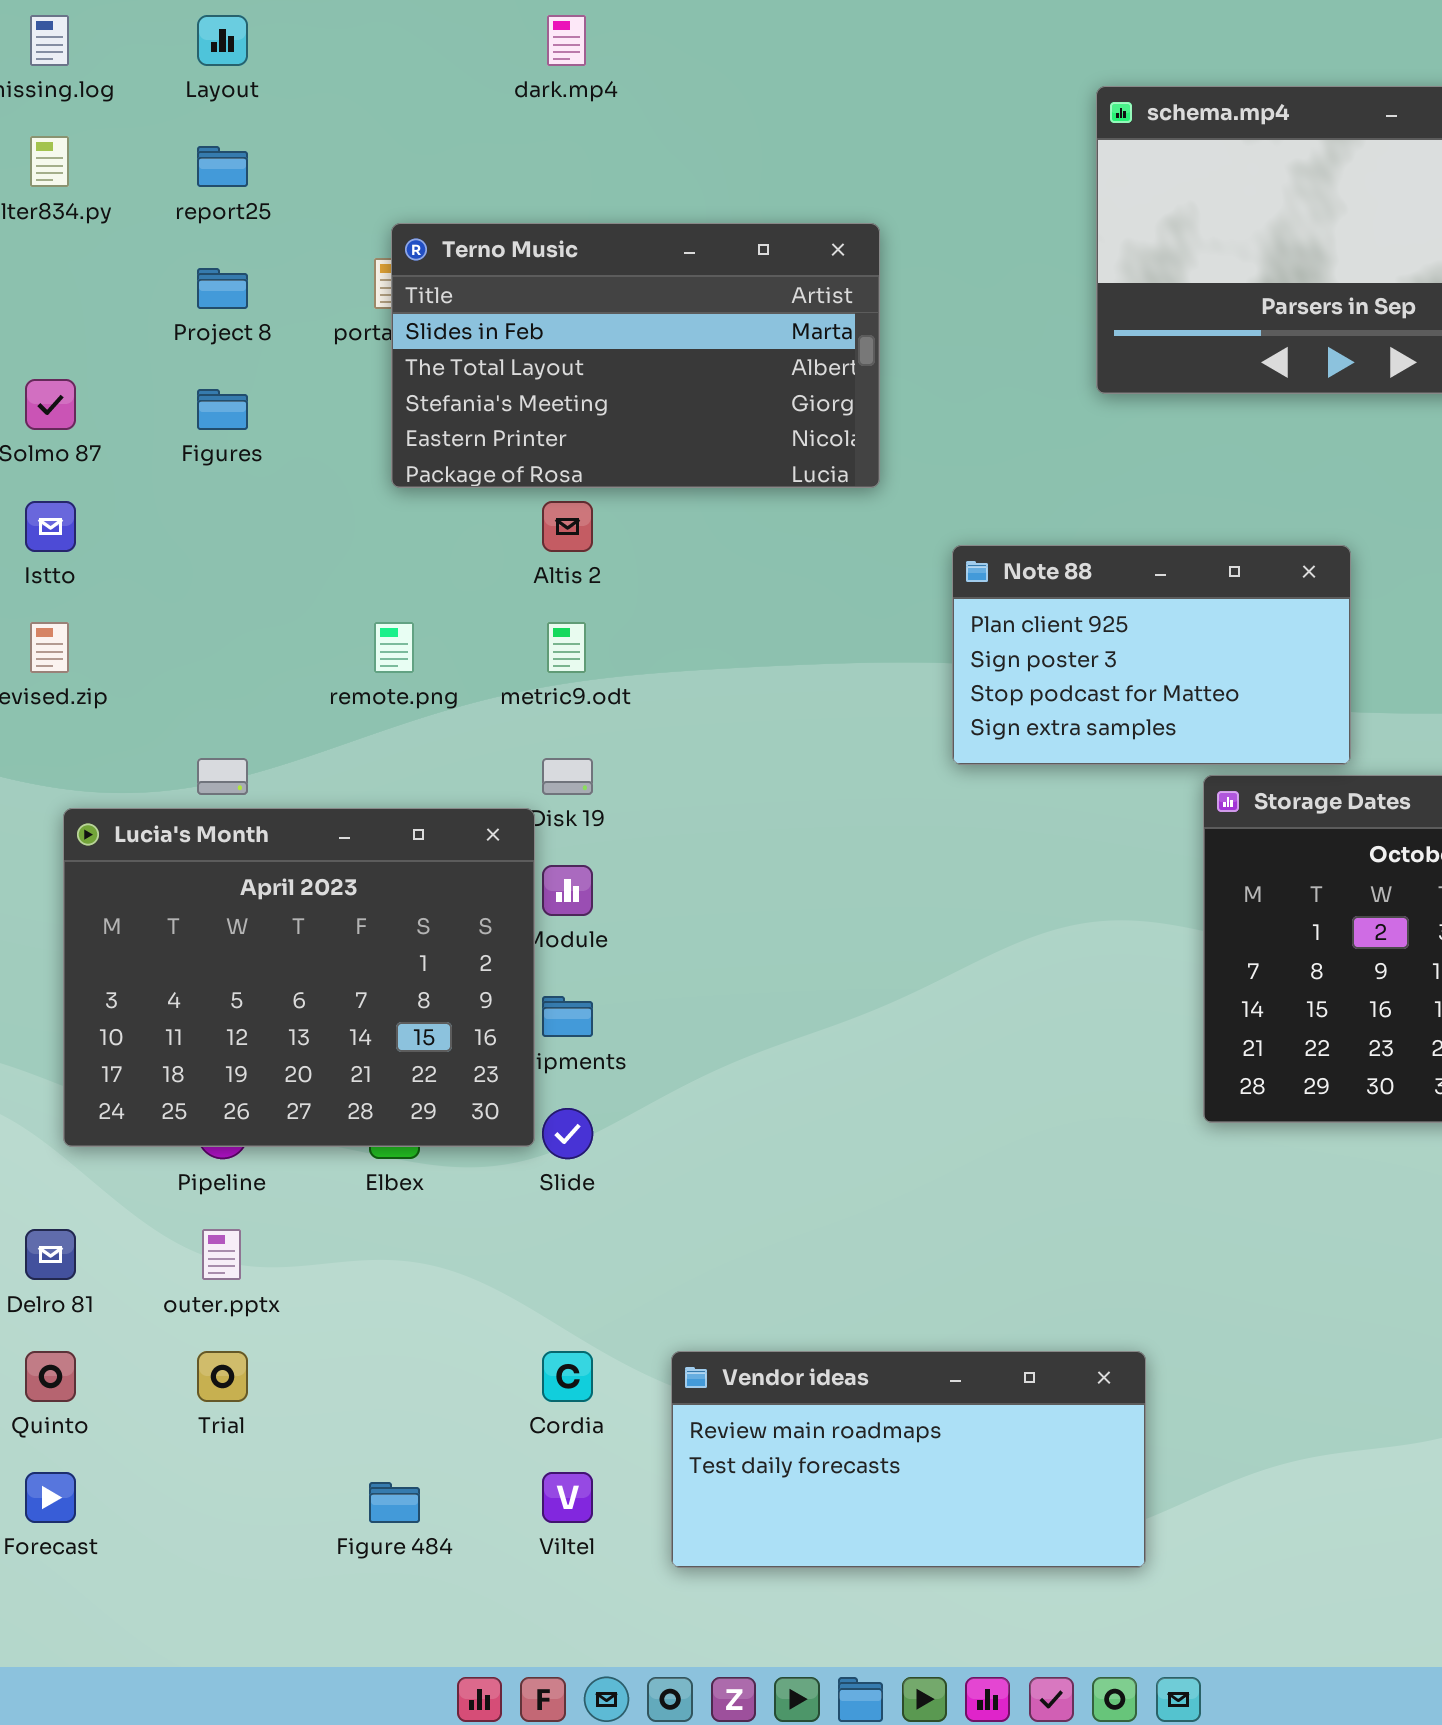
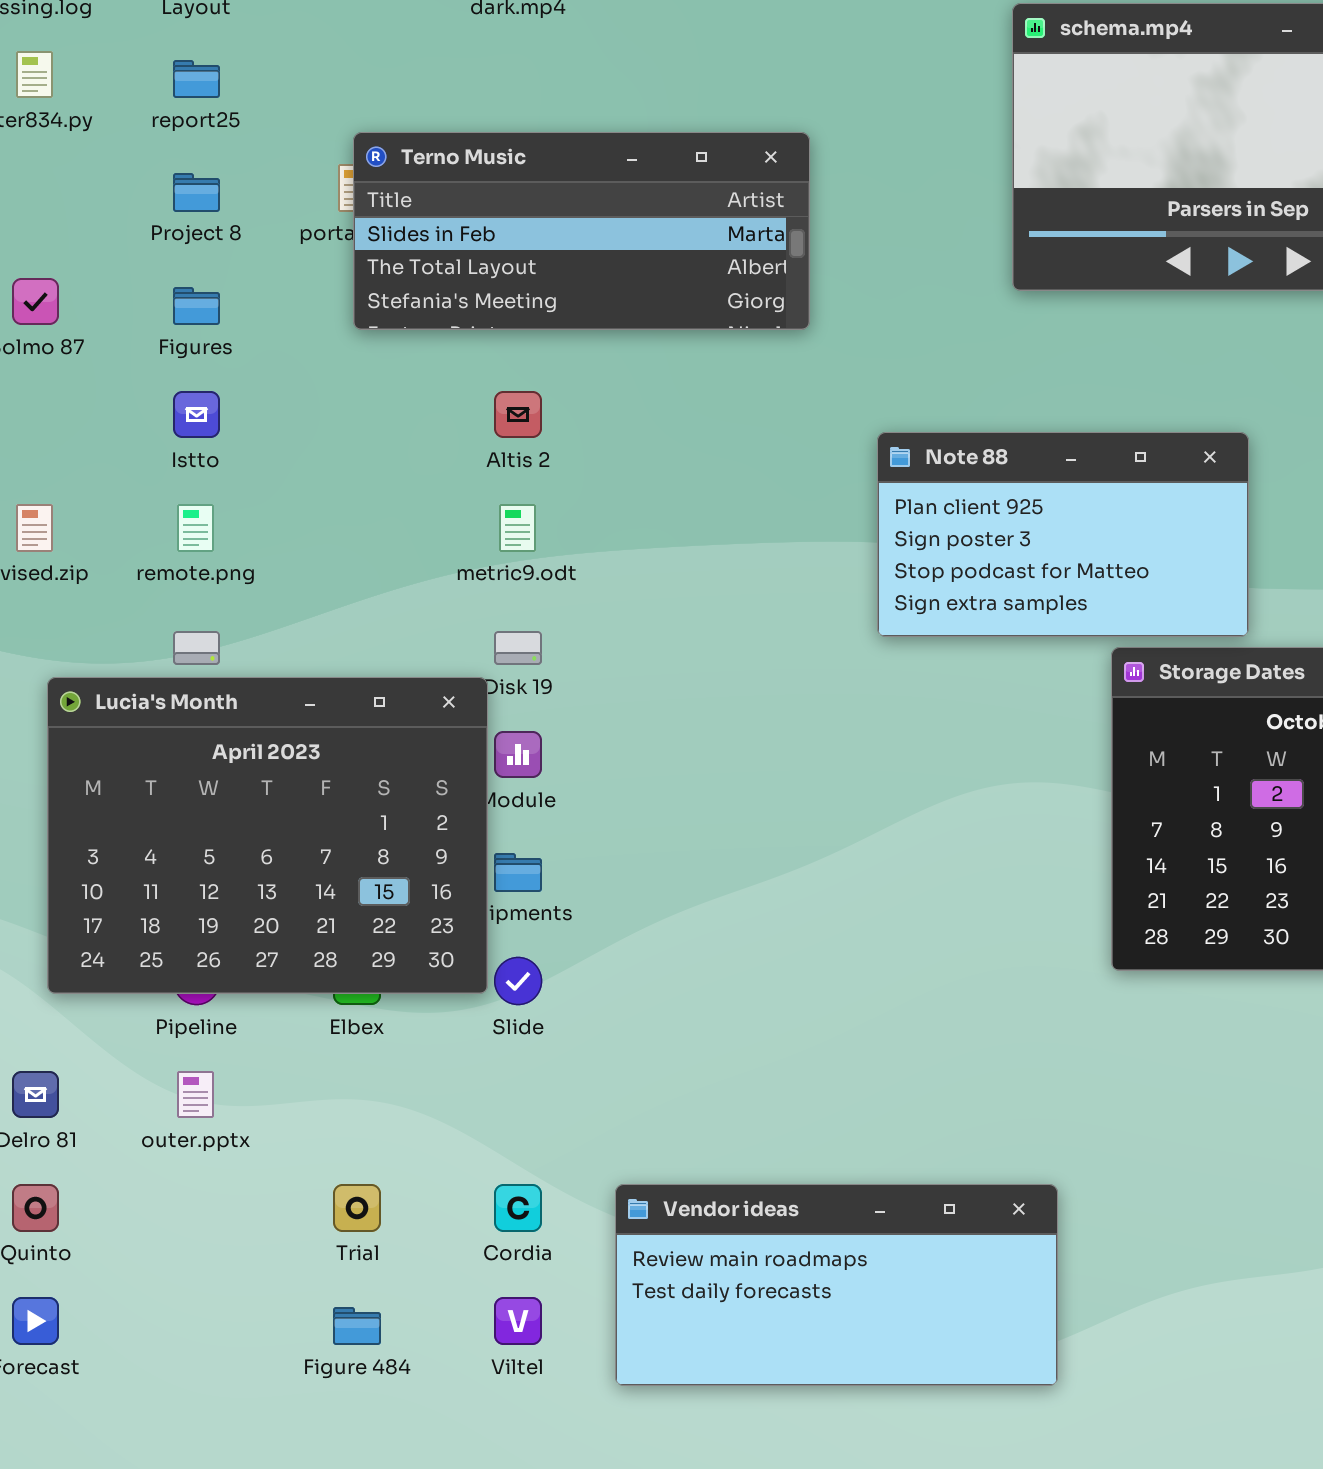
Terno Music: [391,223,880,488] -> [353,132,810,330], resized
Istto: [25,501,76,552] -> [173,391,220,438], moved
remote.png: [374,622,414,673] -> [177,504,214,552], moved
Trial: [197,1351,248,1402] -> [333,1184,381,1232], moved

